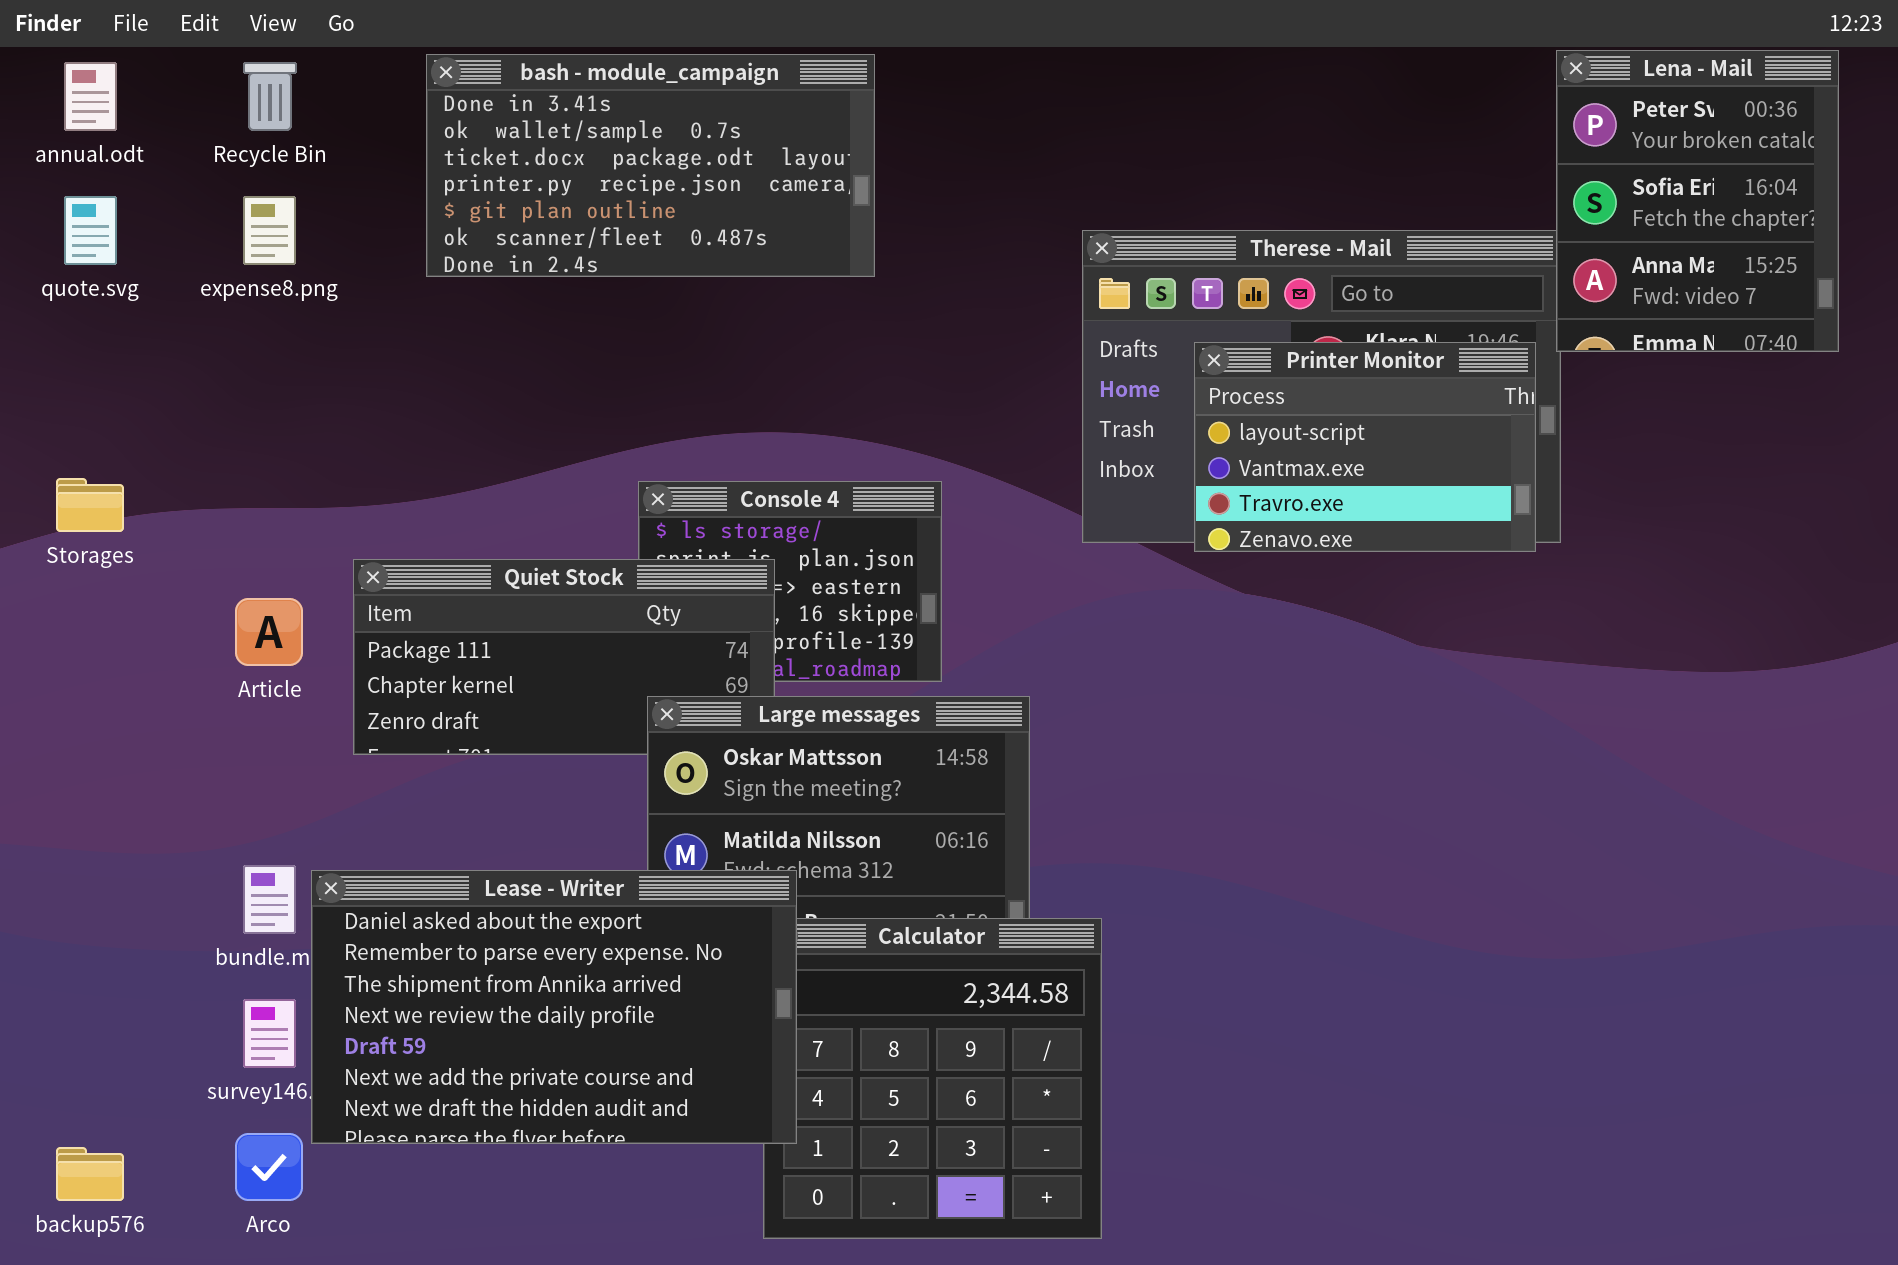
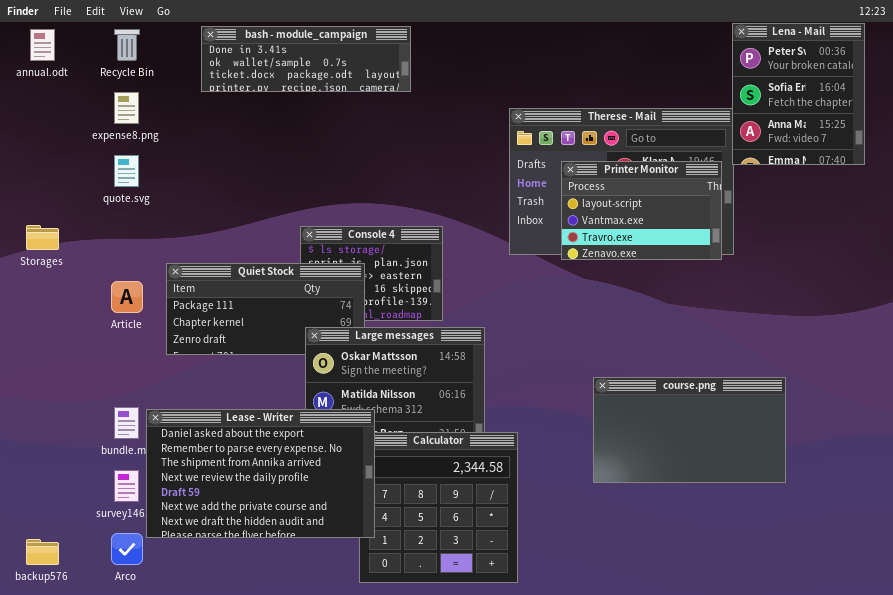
bash - module_campaign: [426,54,875,277] -> [201,26,411,92], resized
quote.svg: [64,196,117,265] -> [114,155,139,187], moved
course.png: none -> [593,377,786,483], opened

